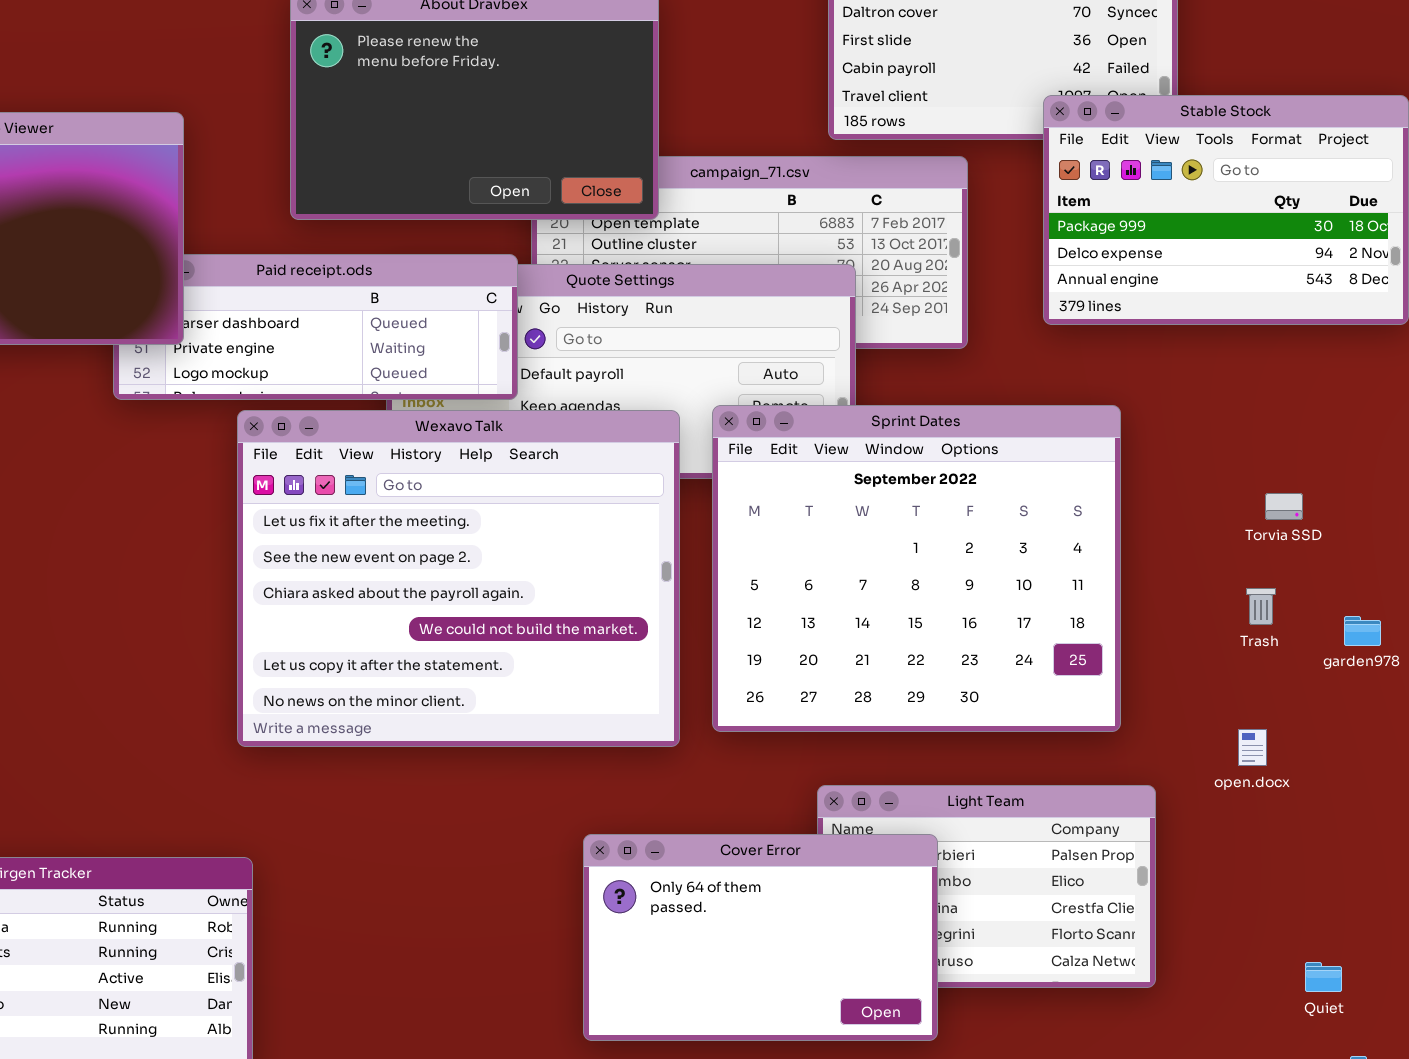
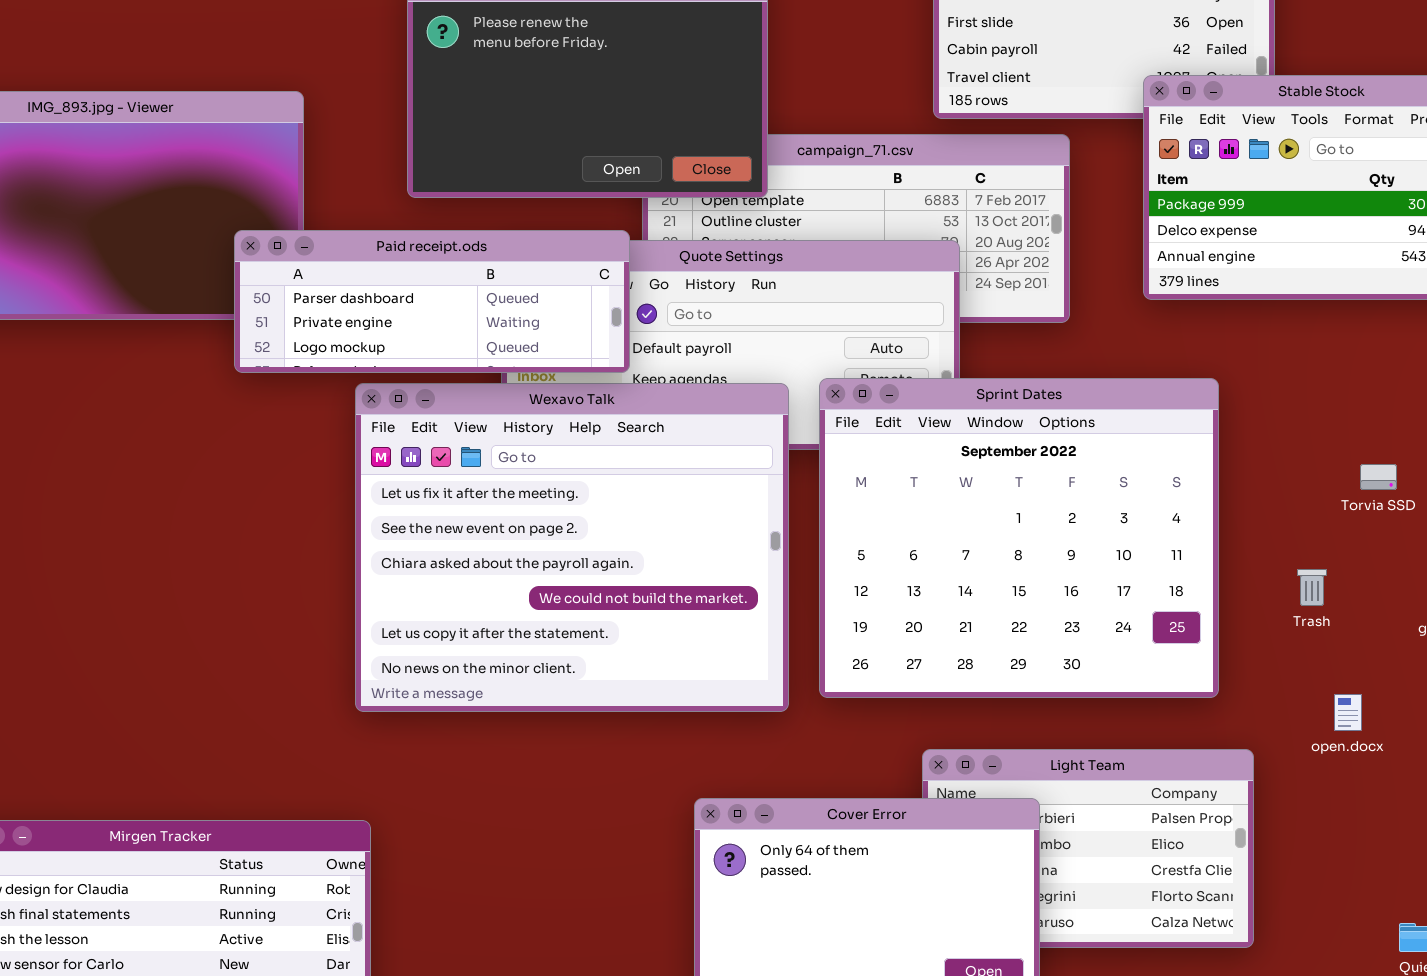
Paid receipt.ods: [113,254,518,400] -> [234,230,630,373], raised
Trash: [1246,588,1276,625] -> [1297,569,1327,606], moved

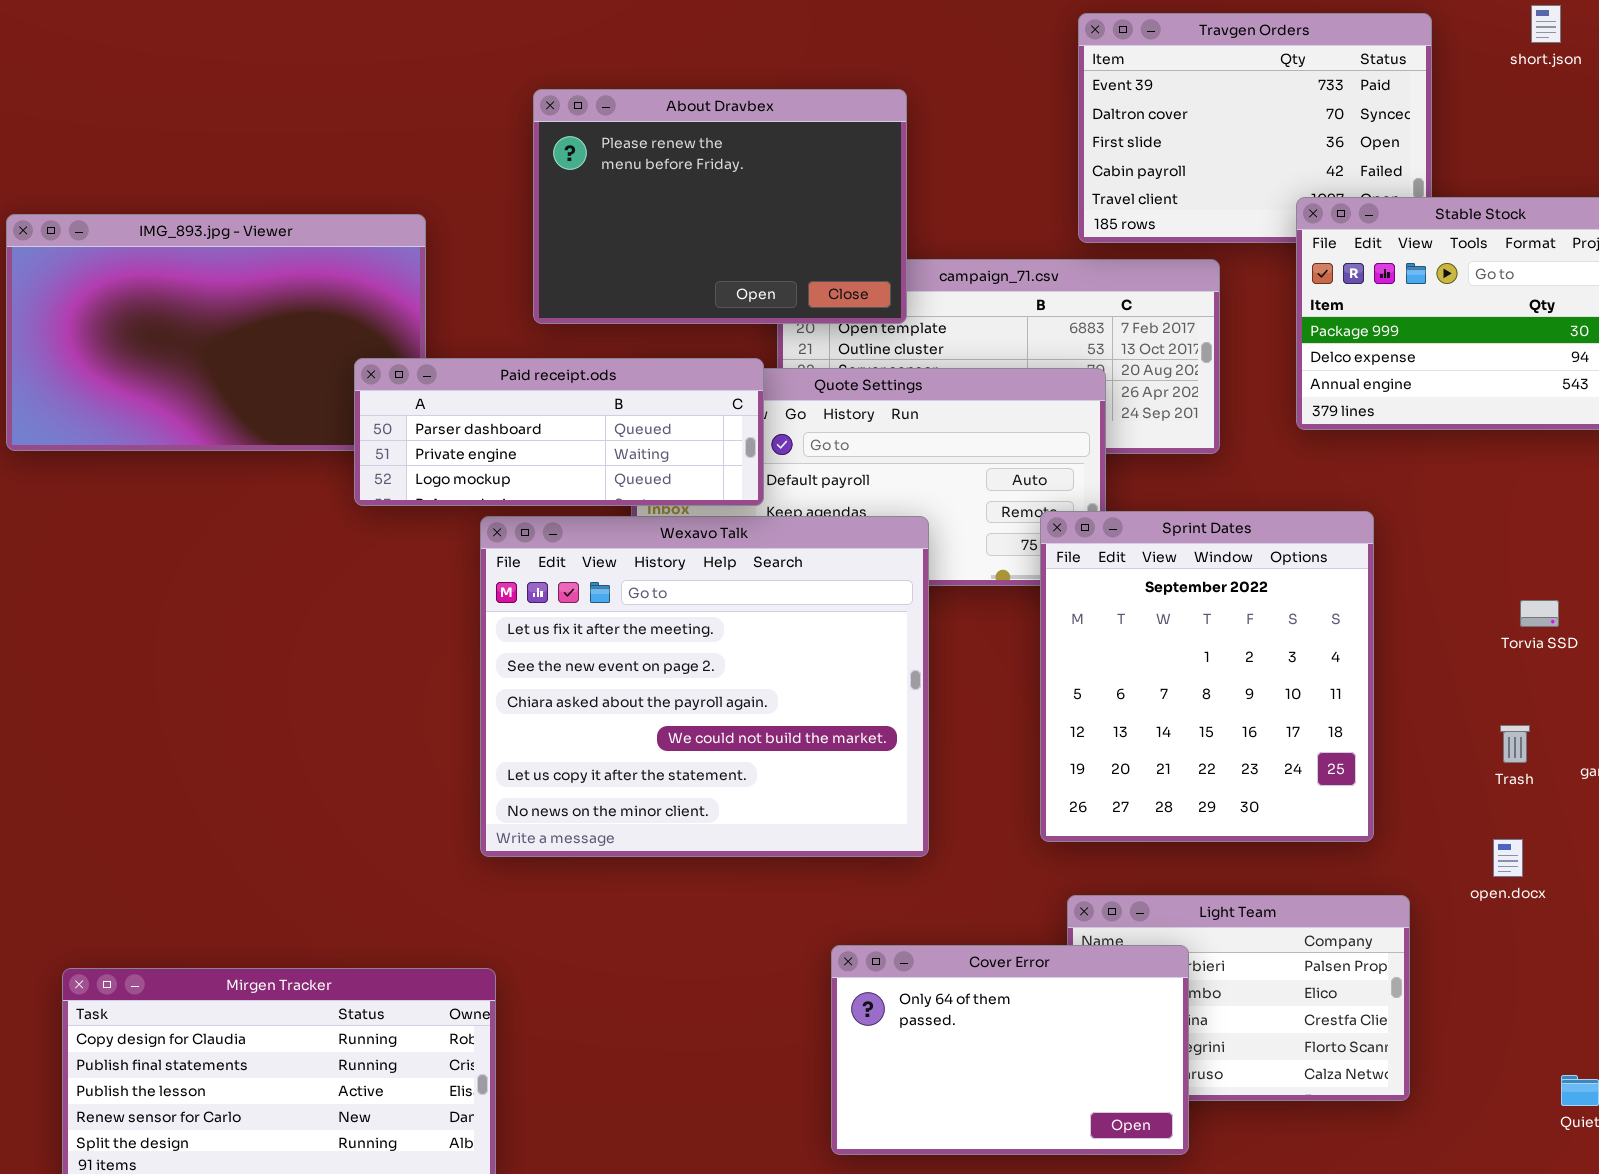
Sprint Dates: [819,378,1219,698] -> [1040,511,1374,842], resized
Trash: [1297,569,1327,606] -> [1500,725,1530,763], moved

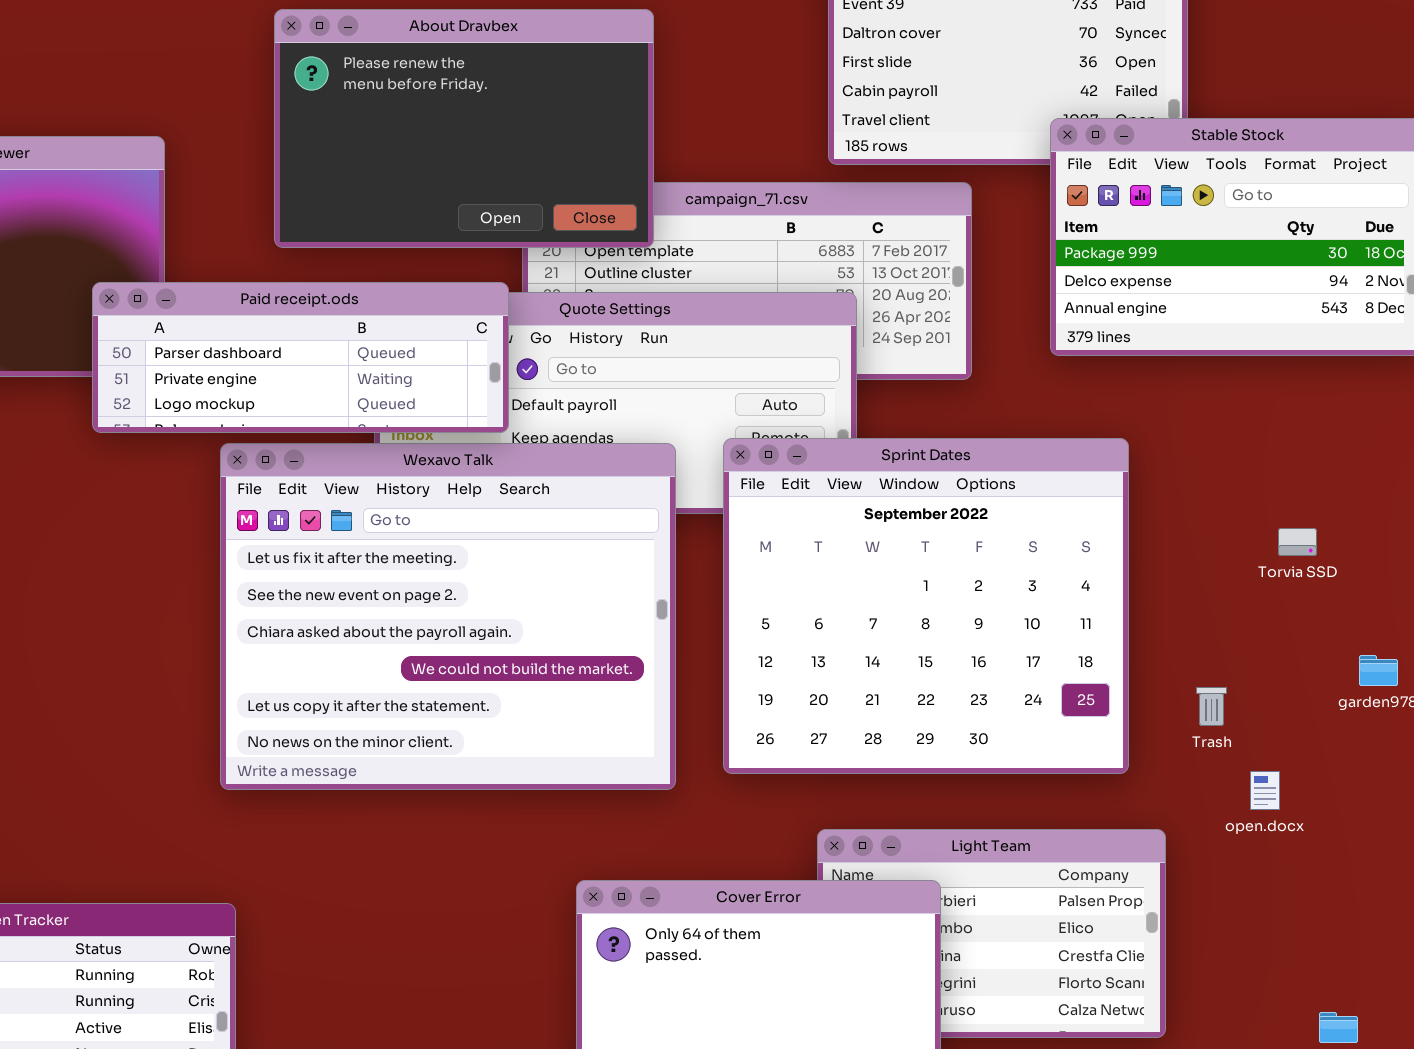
Sprint Dates: [1040,511,1374,842] -> [723,438,1129,774], resized
Trash: [1500,725,1530,763] -> [1196,687,1227,726], moved

